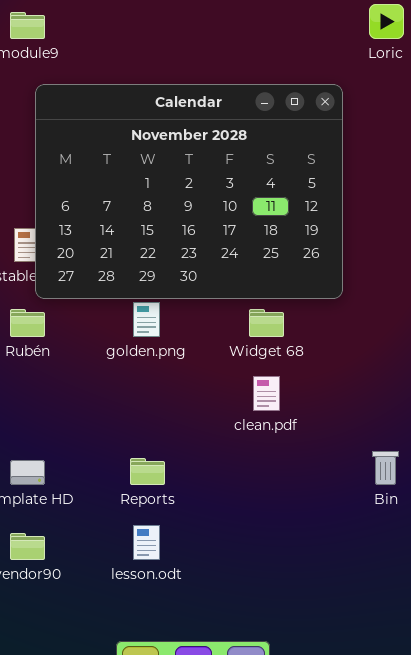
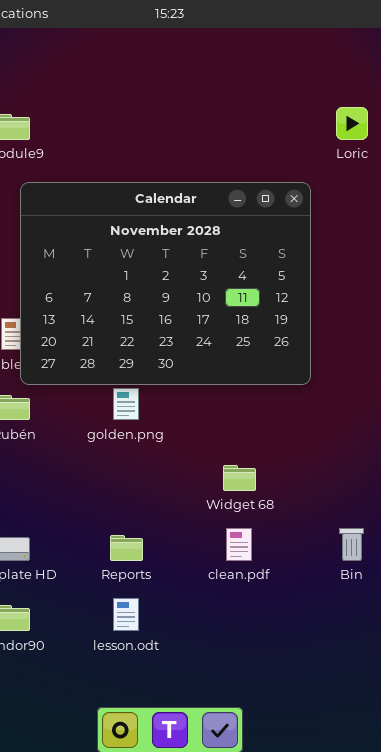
Widget 68: [249,309,284,337] -> [223,465,256,491], moved
clean.pdf: [253,376,280,411] -> [226,528,252,561], moved

